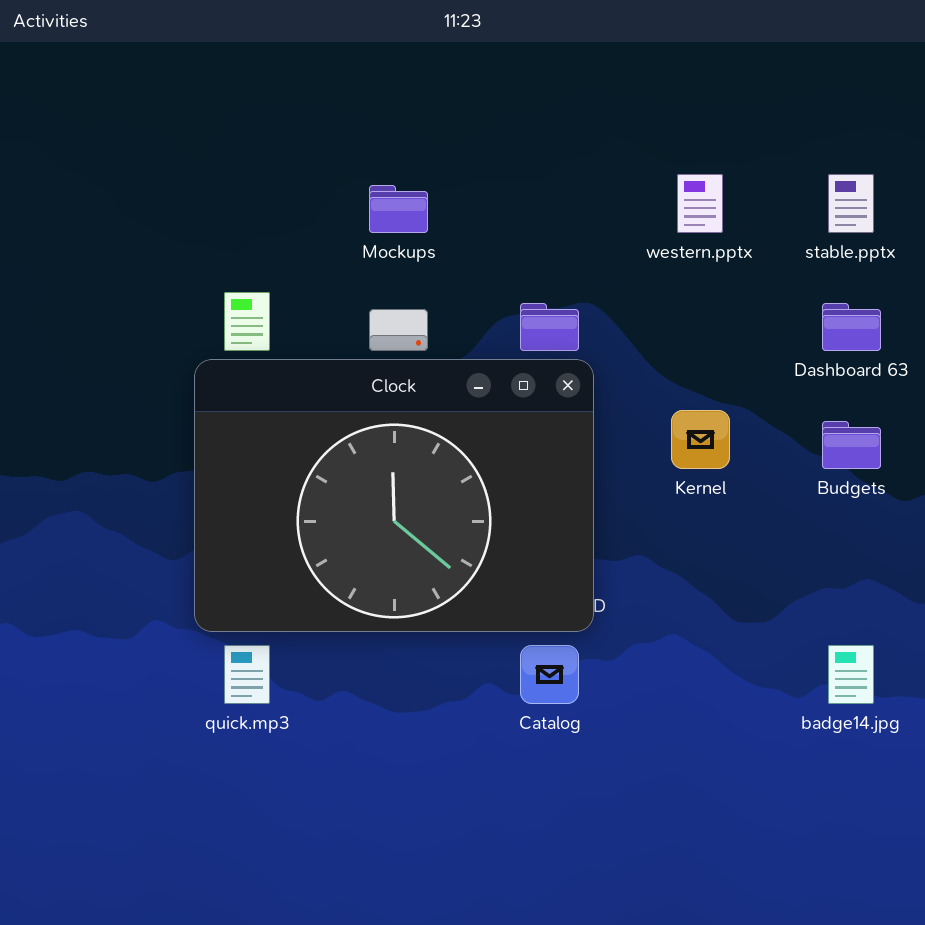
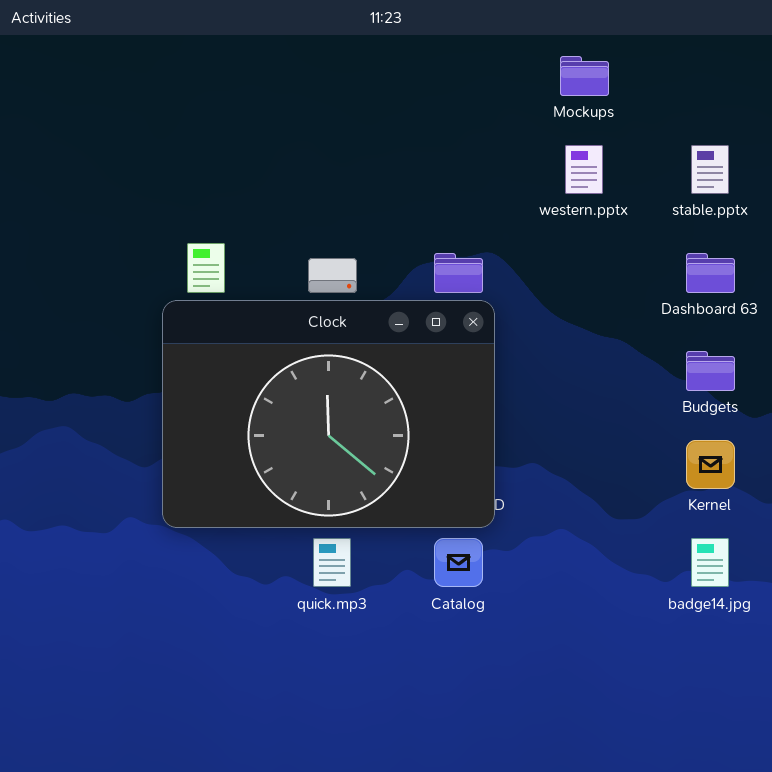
Mockups: [369,185,428,233] -> [560,56,609,96], moved
Kernel: [671,410,730,469] -> [686,440,735,489], moved
quick.mp3: [224,645,270,704] -> [313,538,351,587], moved

